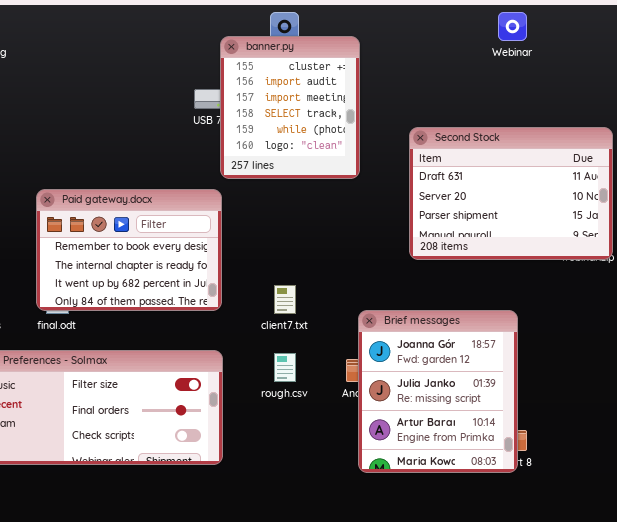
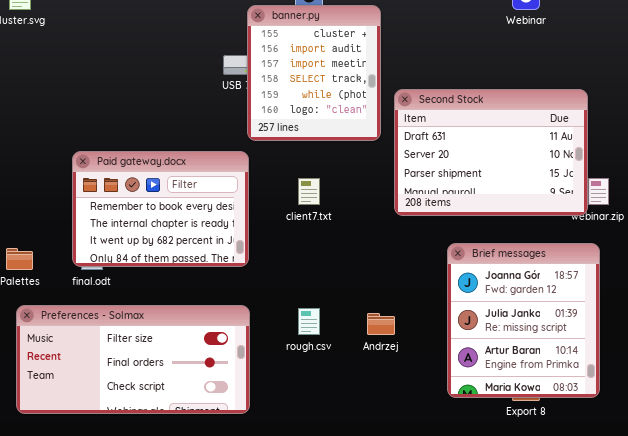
Second Stock: [409,127,613,260] -> [394,89,588,216], moved
client7.txt: [274,285,296,314] -> [298,178,320,205], moved
Brief messages: [358,310,518,473] -> [447,243,600,398], moved

